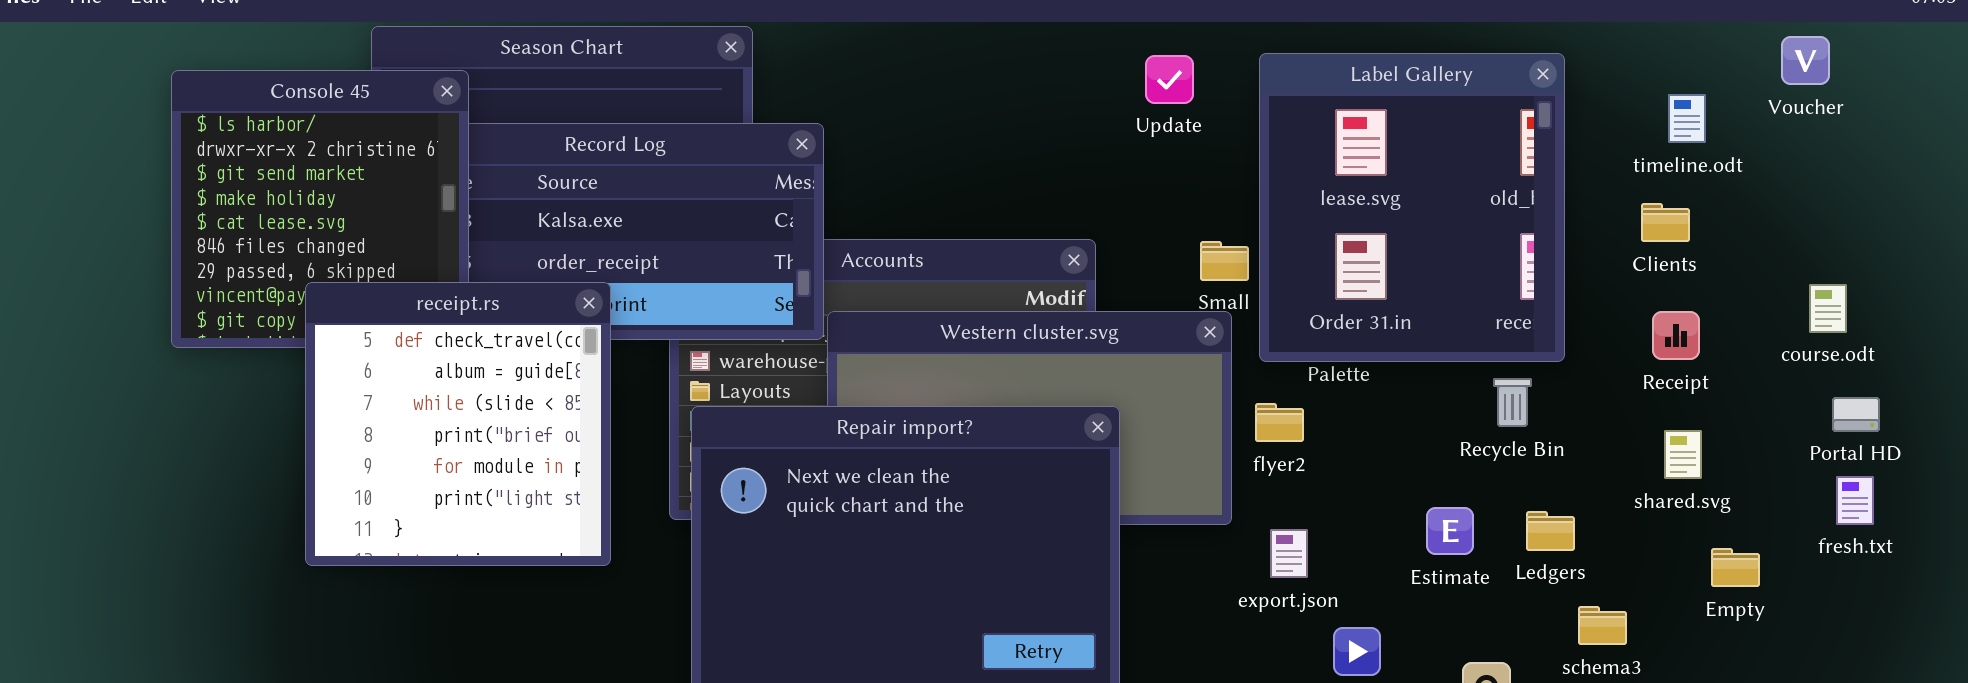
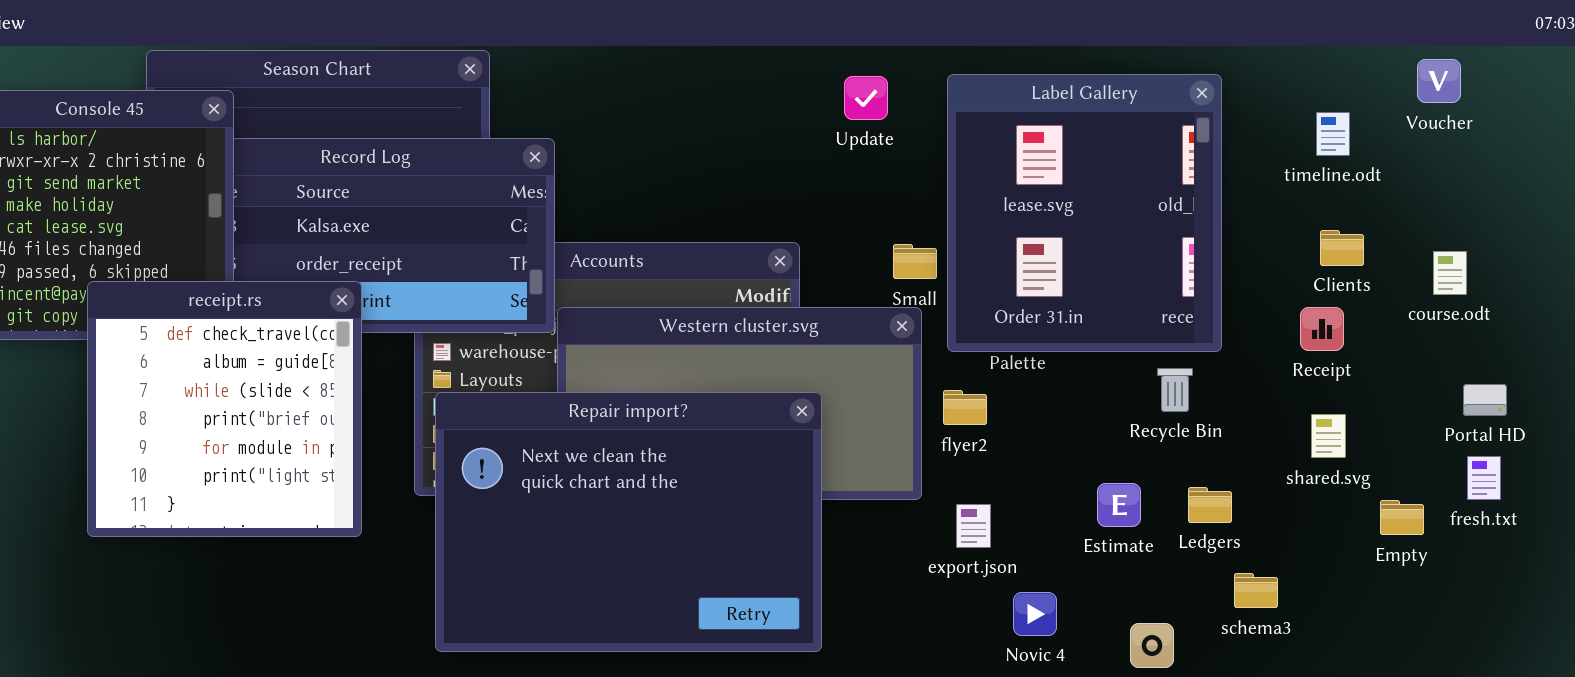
Clients: [1641,203,1690,242] -> [1320,230,1364,266], moved
course.odt: [1809,284,1847,333] -> [1433,251,1467,295], moved
Empty: [1711,548,1760,587] -> [1380,500,1424,535], moved

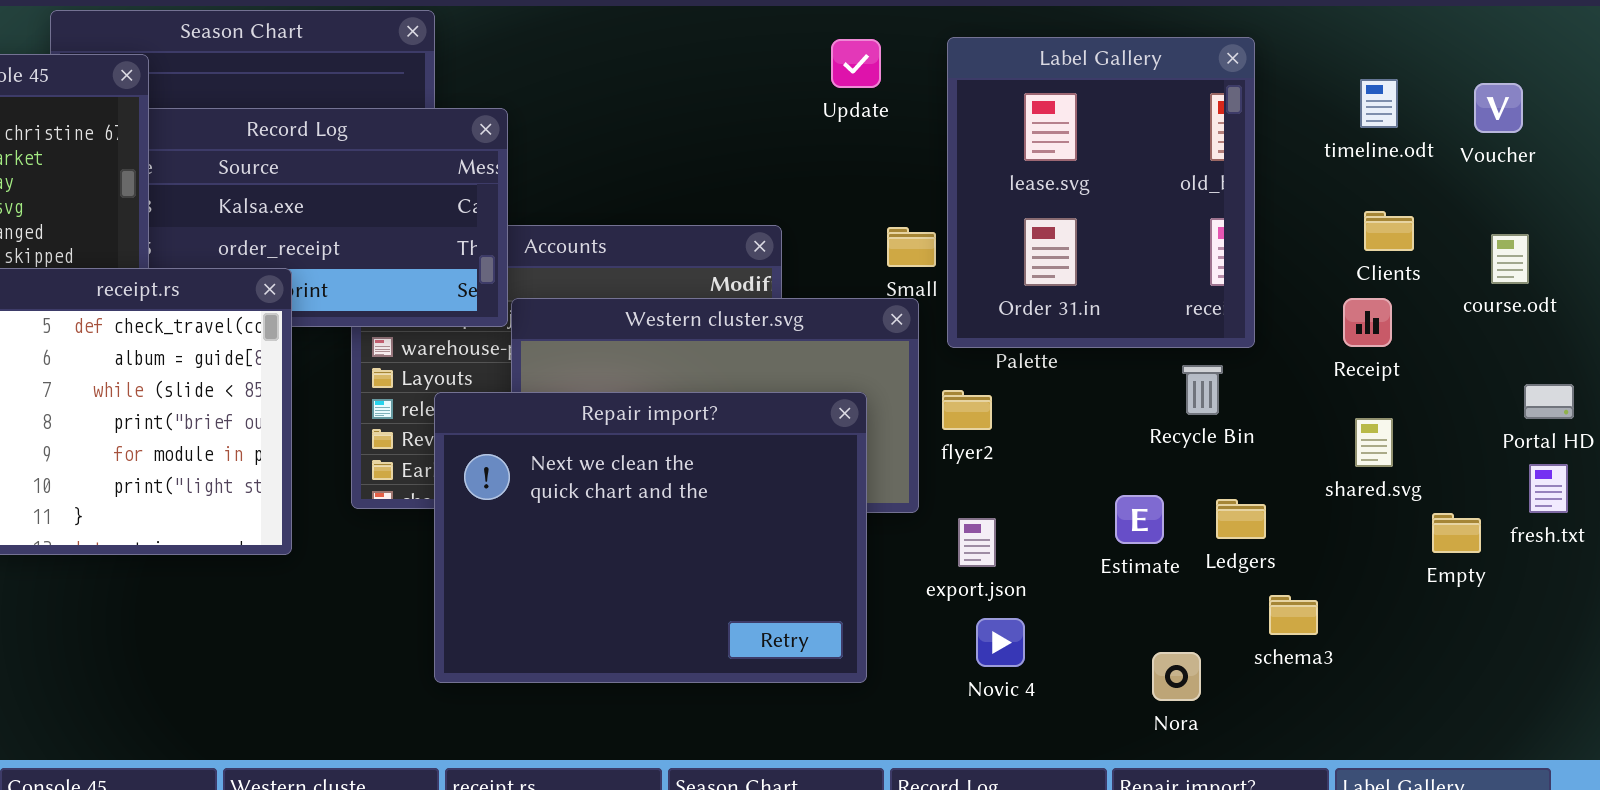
Voucher: [1417,59,1461,103] -> [1474,83,1523,133], moved
Repair import?: [435,392,822,652] -> [434,392,867,683], moved
Novic 4: [1013,592,1057,636] -> [976,618,1025,667], moved

